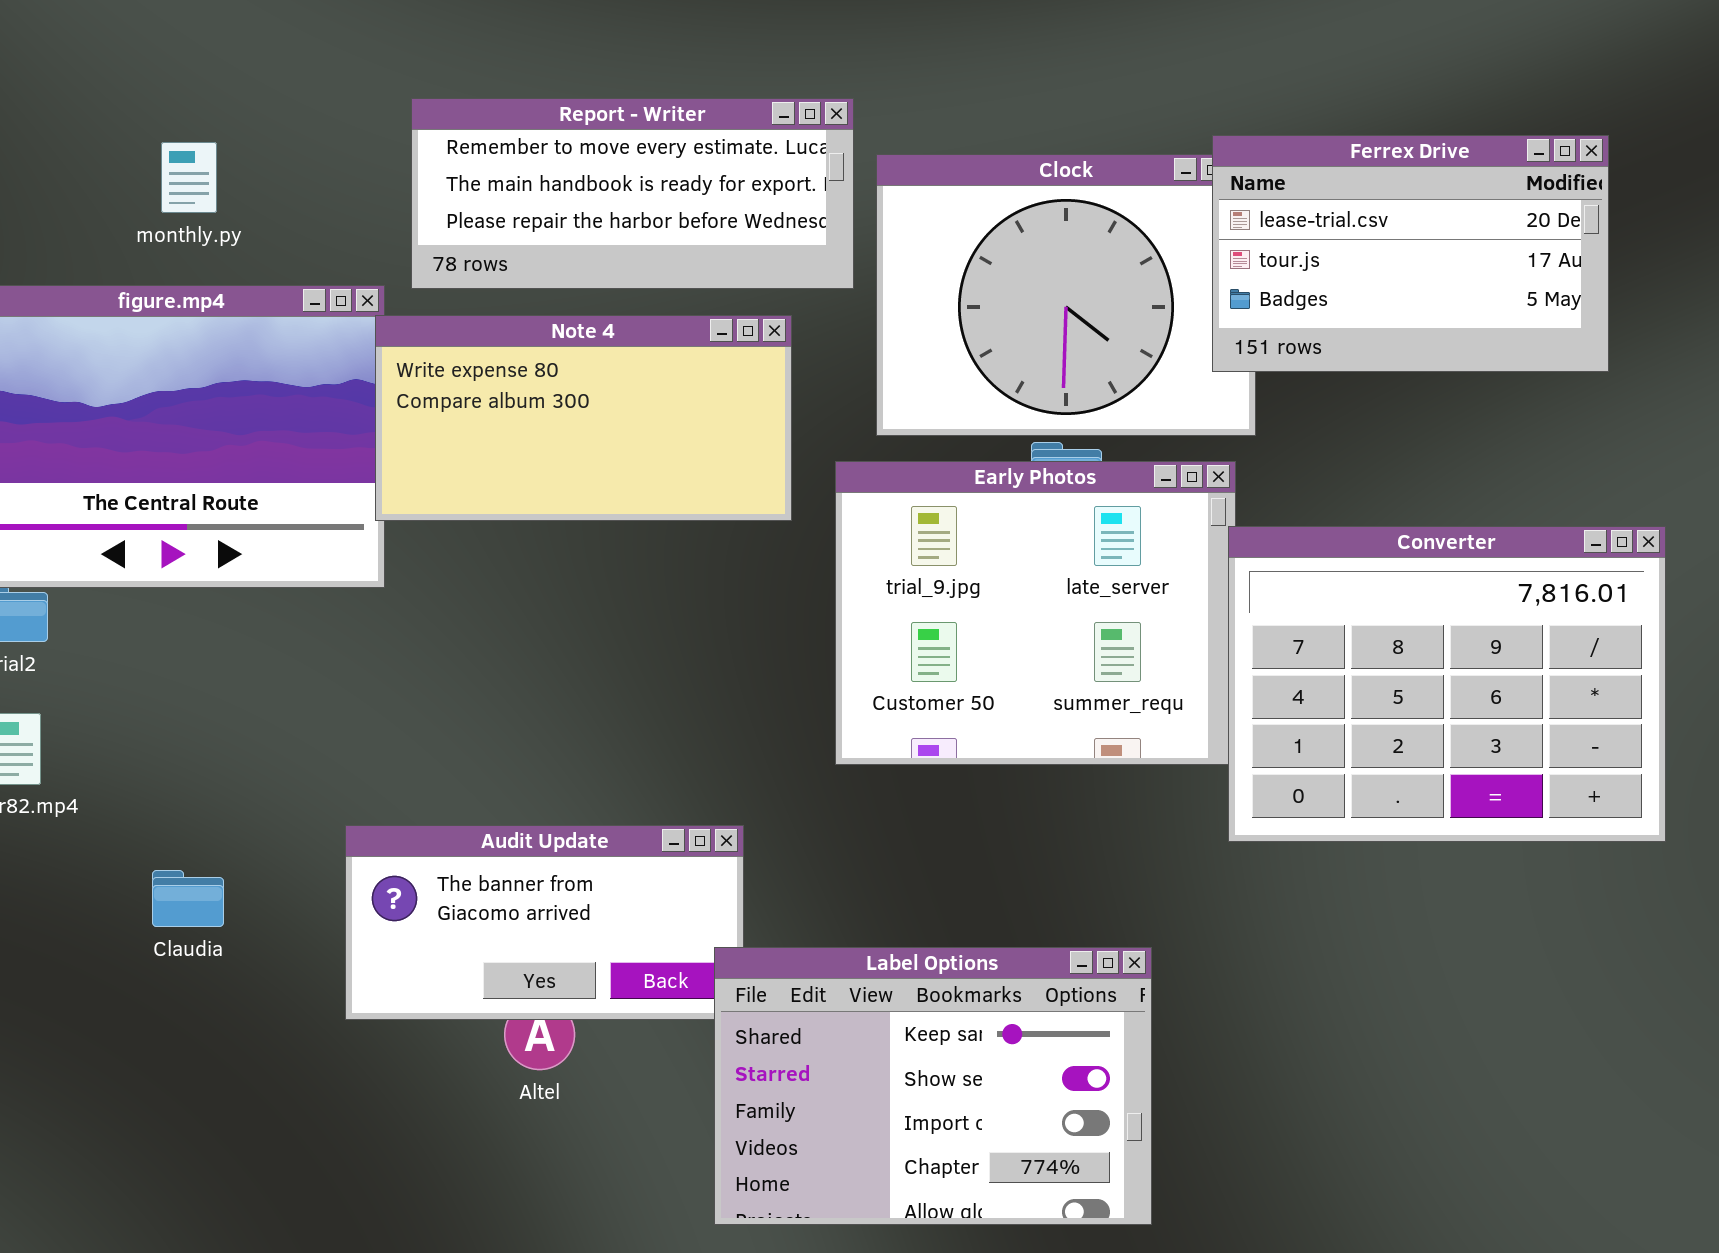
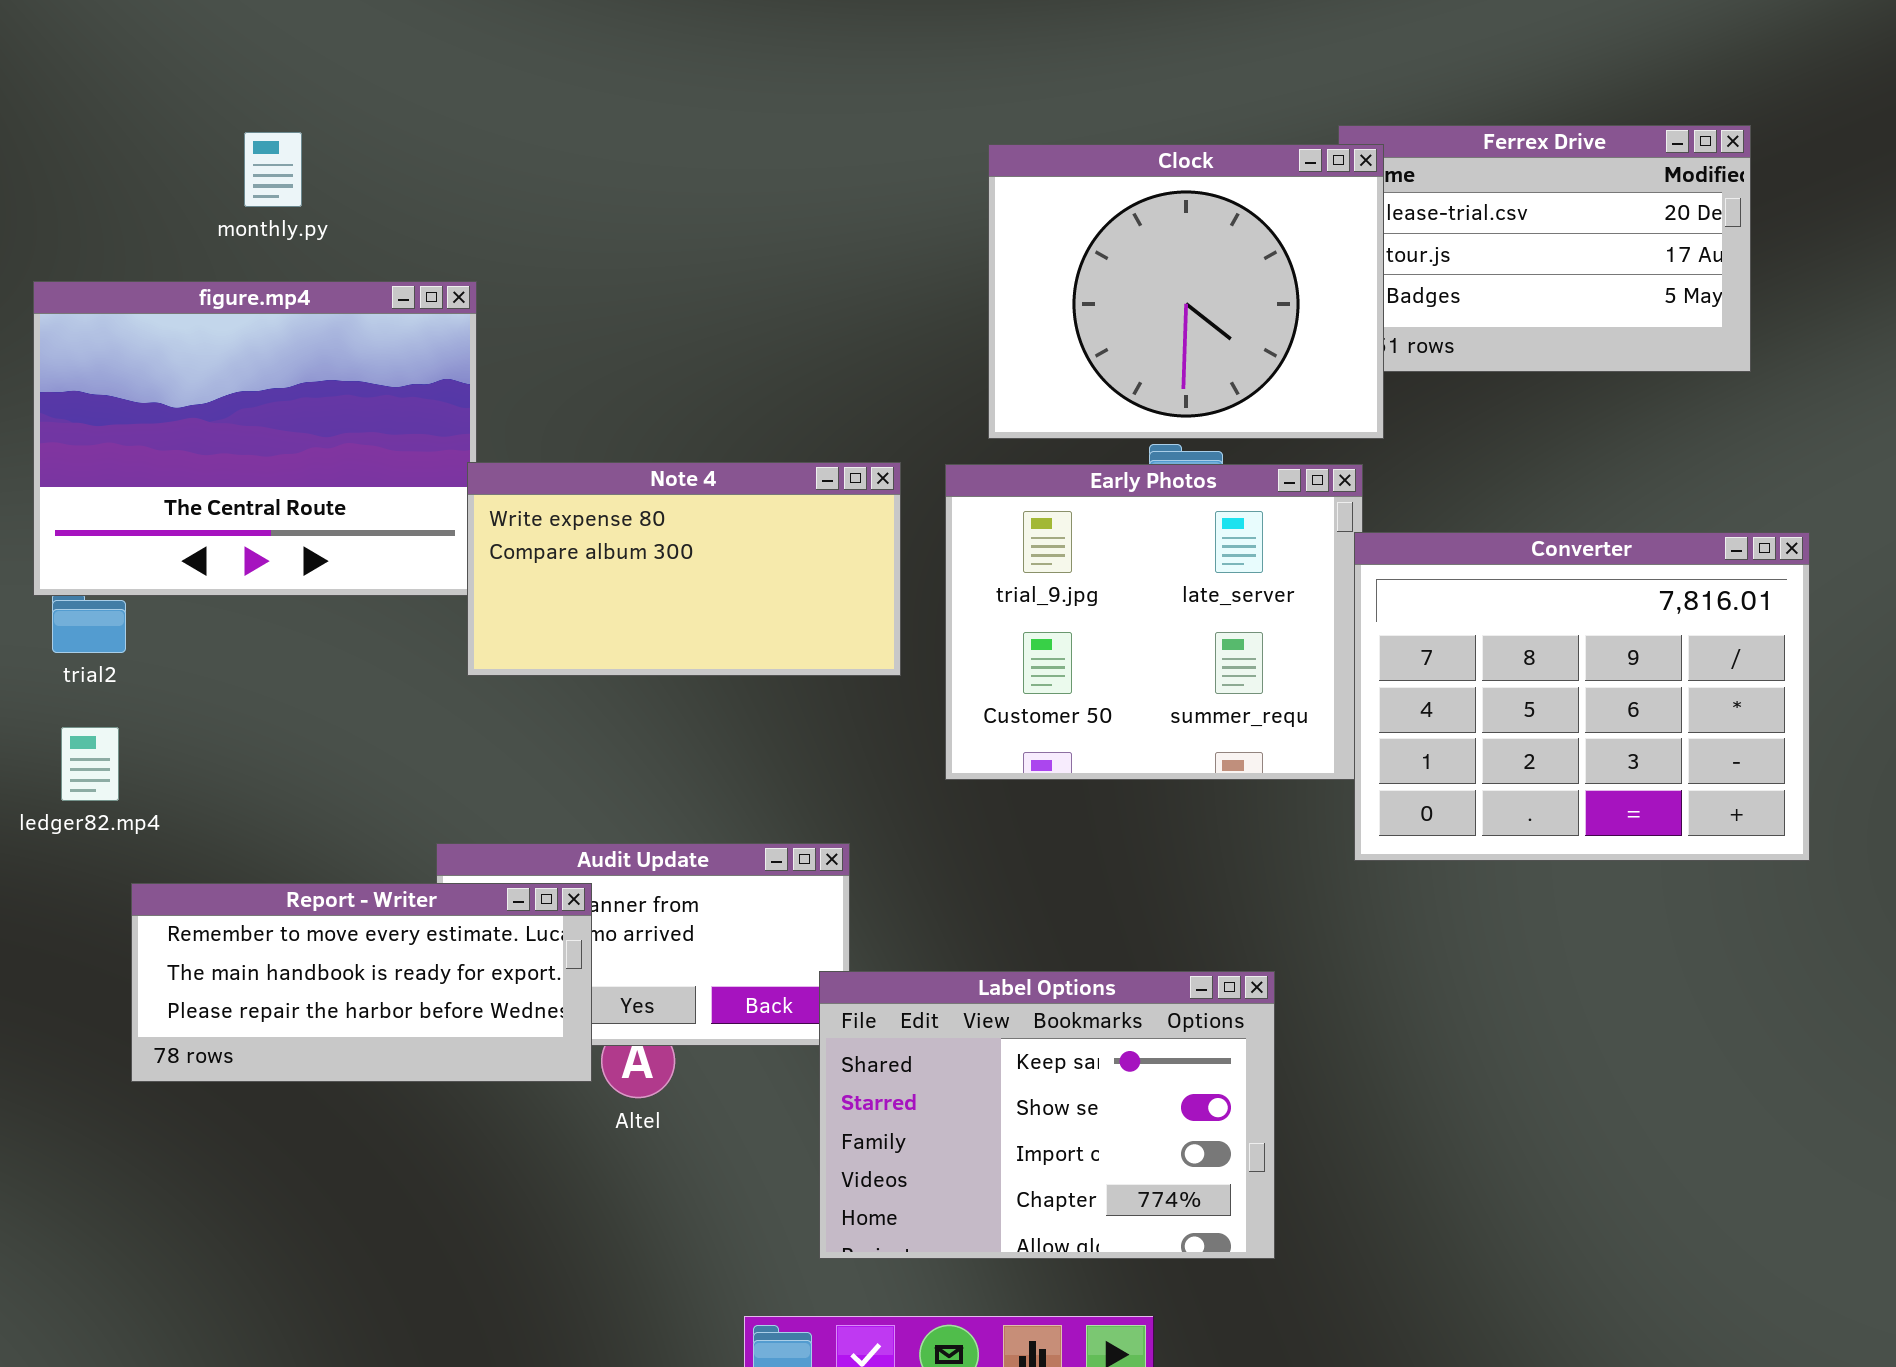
Report - Writer: [411,98,854,289] -> [131,883,592,1082], moved
Clock: [876,154,1256,436] -> [988,144,1384,439], raised
Note 4: [375,315,792,521] -> [467,462,901,676], moved

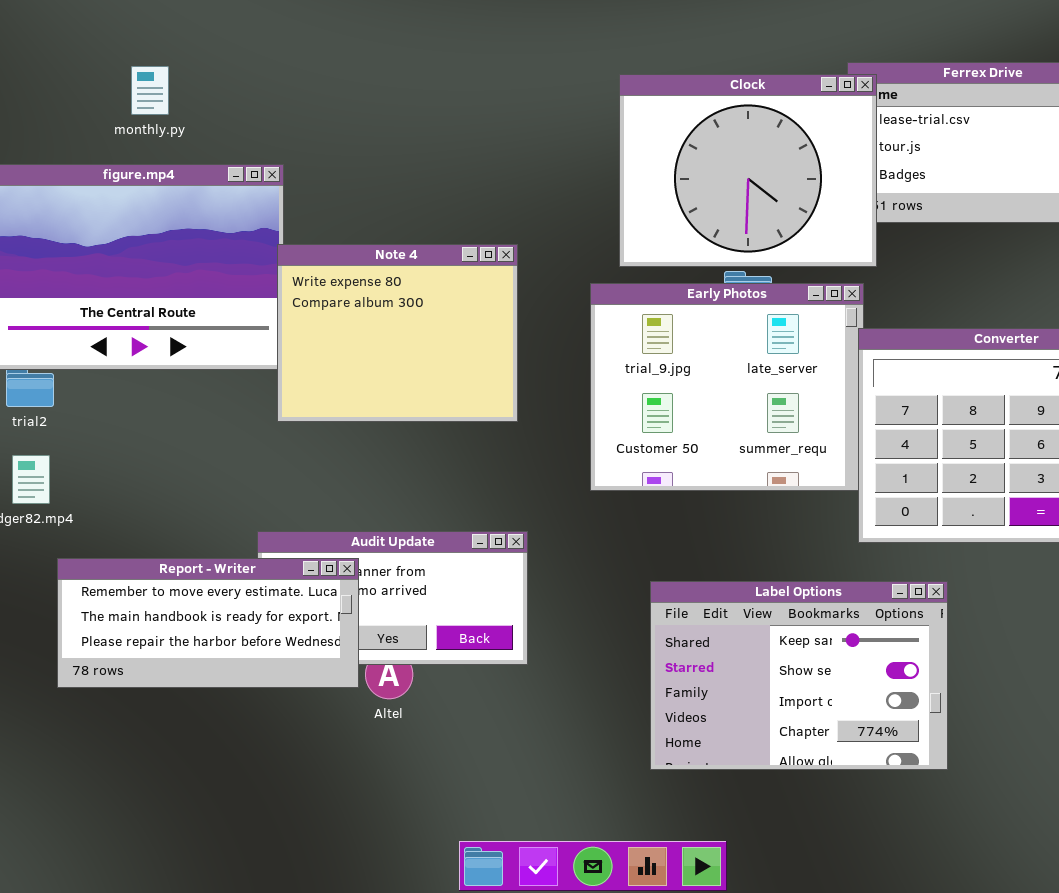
Note 4: [467,462,901,676] -> [277,244,518,422], resized
Label Options: [819,971,1275,1259] -> [650,581,948,770], moved

